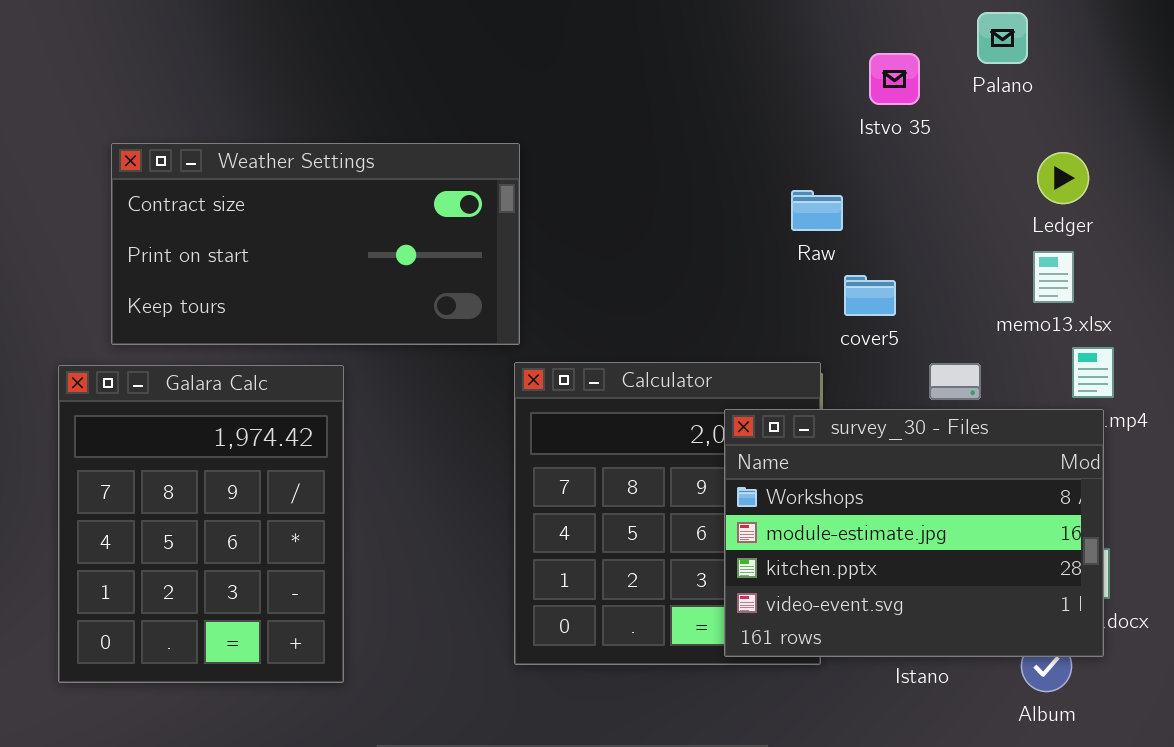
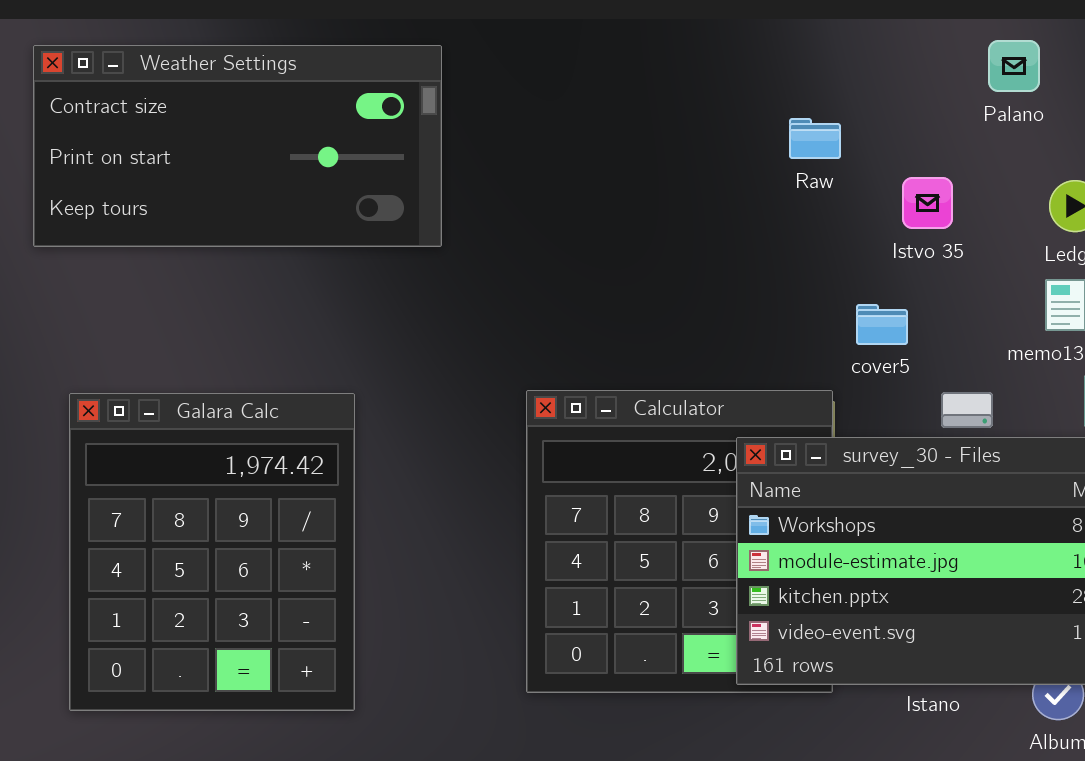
Istvo 35: [869,53,920,105] -> [902,177,953,229], moved
Weather Settings: [111,143,520,345] -> [33,45,442,247], moved
Raw: [791,190,843,231] -> [789,118,841,159], moved

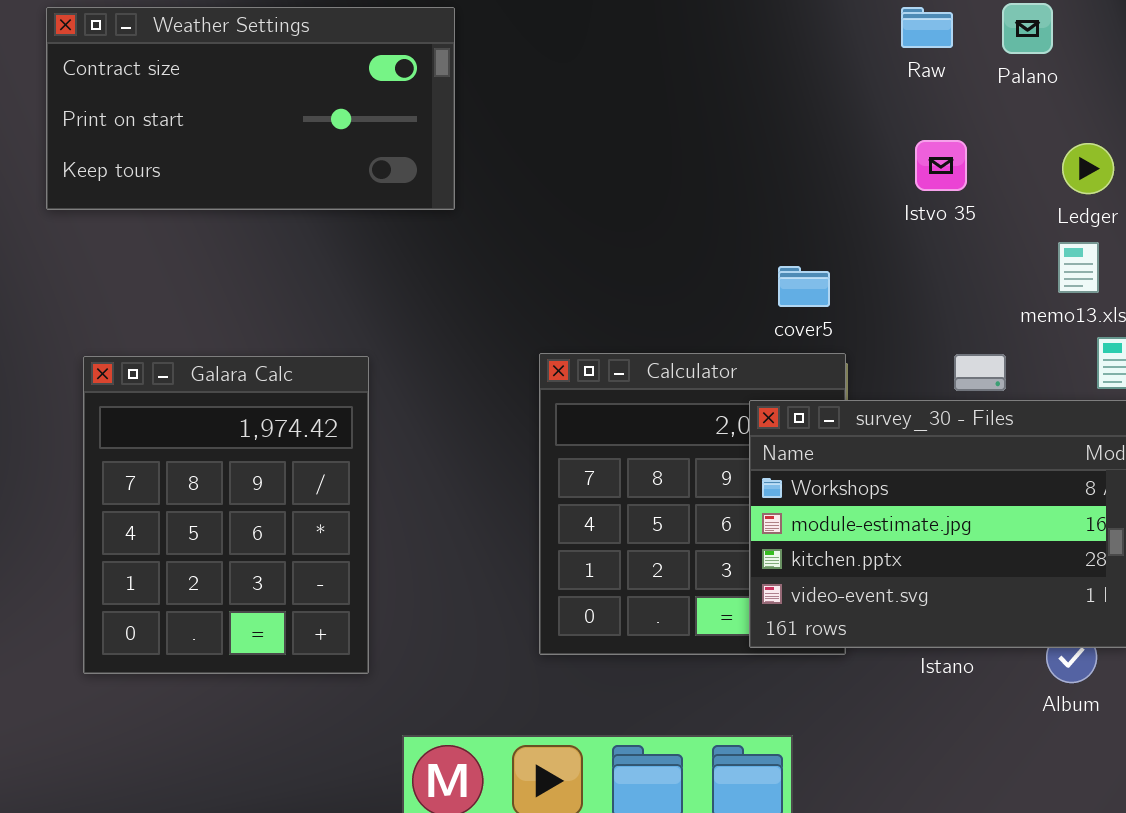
Raw: [789,118,841,159] -> [901,7,953,48], moved
cover5: [856,304,908,345] -> [778,266,830,307], moved

